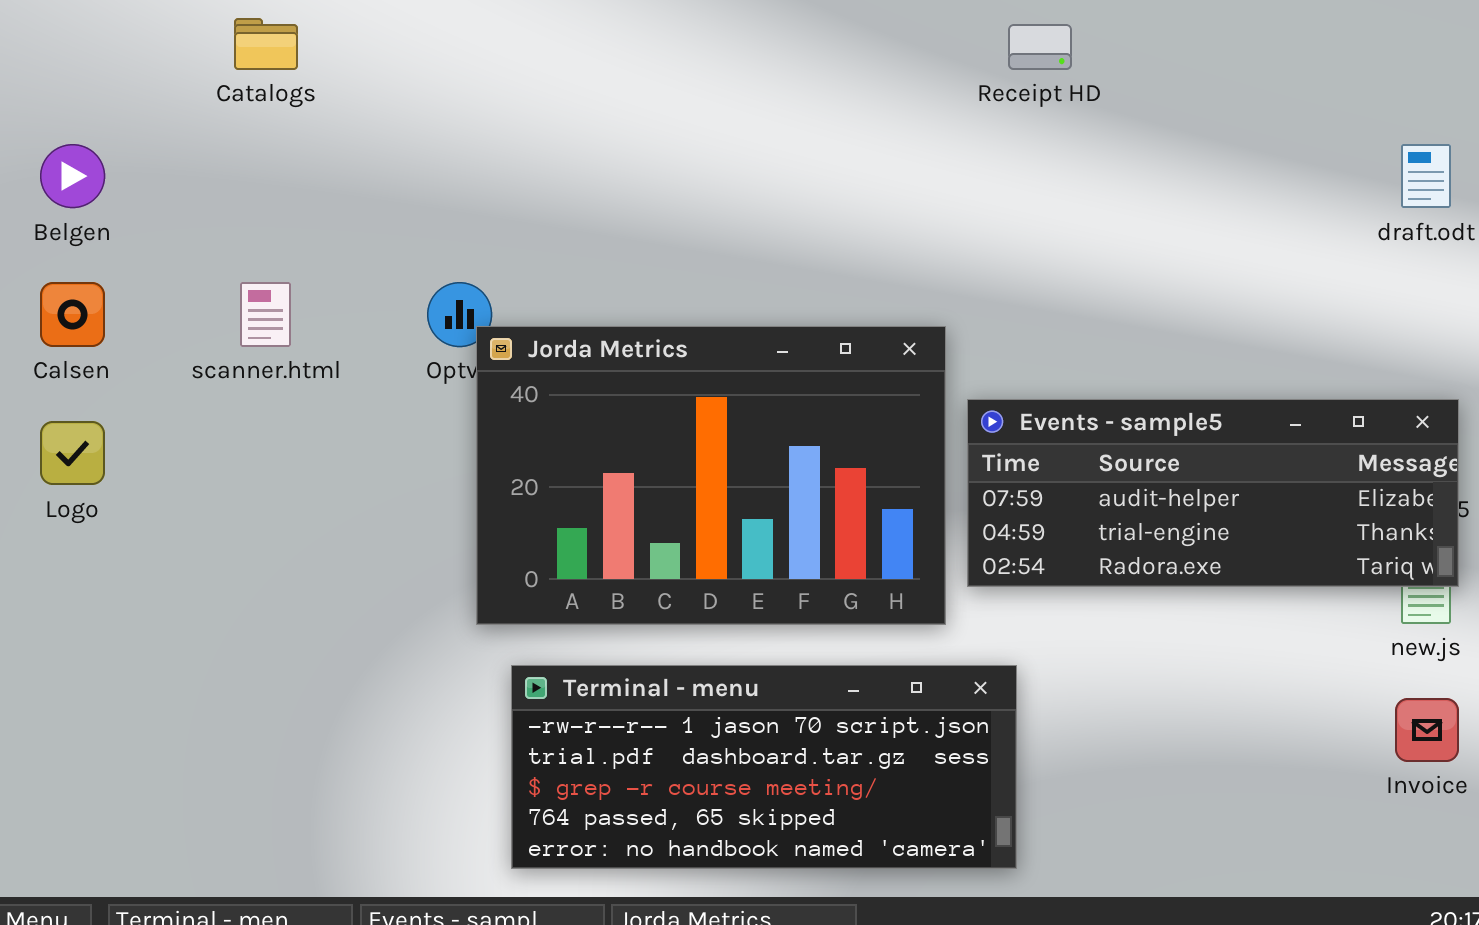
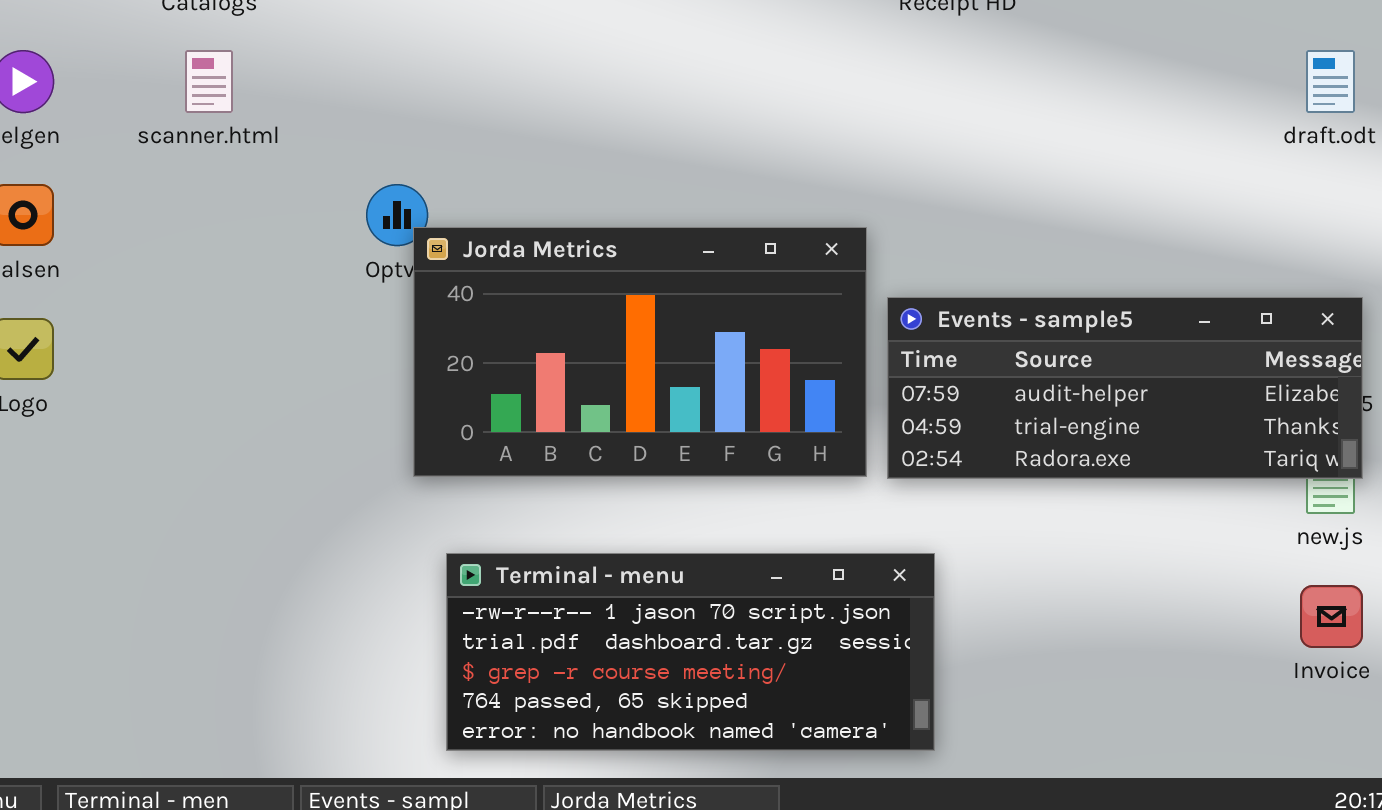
scanner.html: [240,282,291,347] -> [185,50,233,113], moved
Jorda Metrics: [476,326,946,625] -> [413,227,867,477], resized

